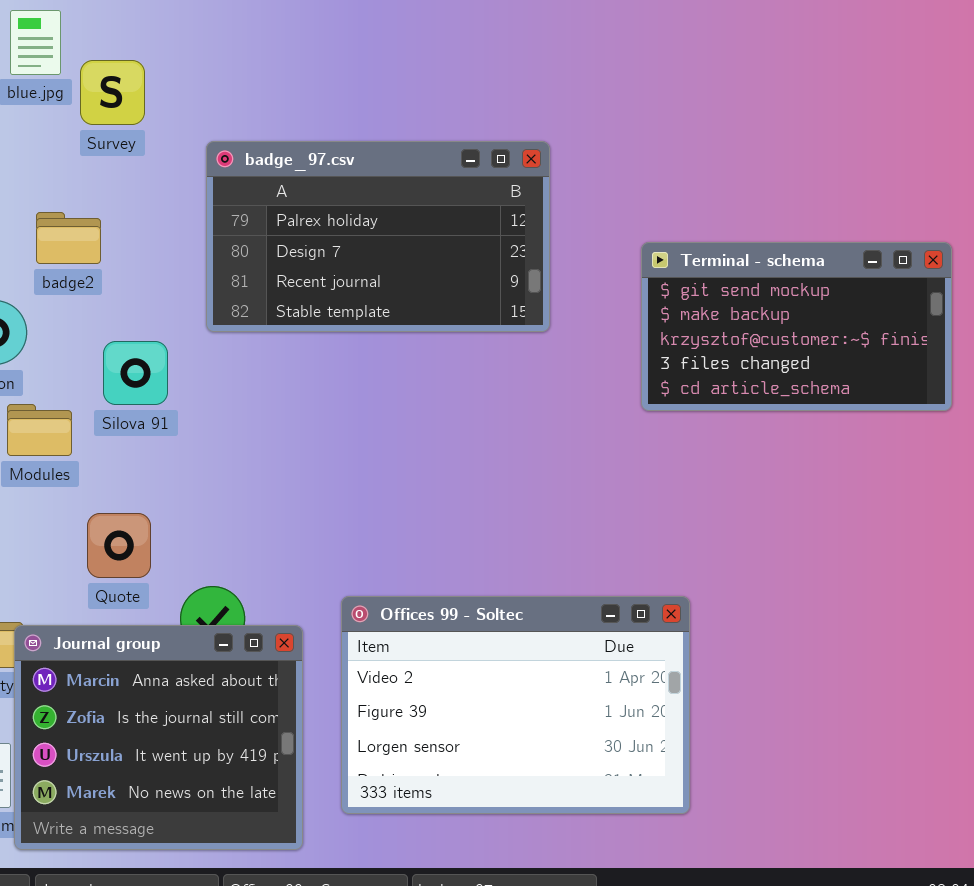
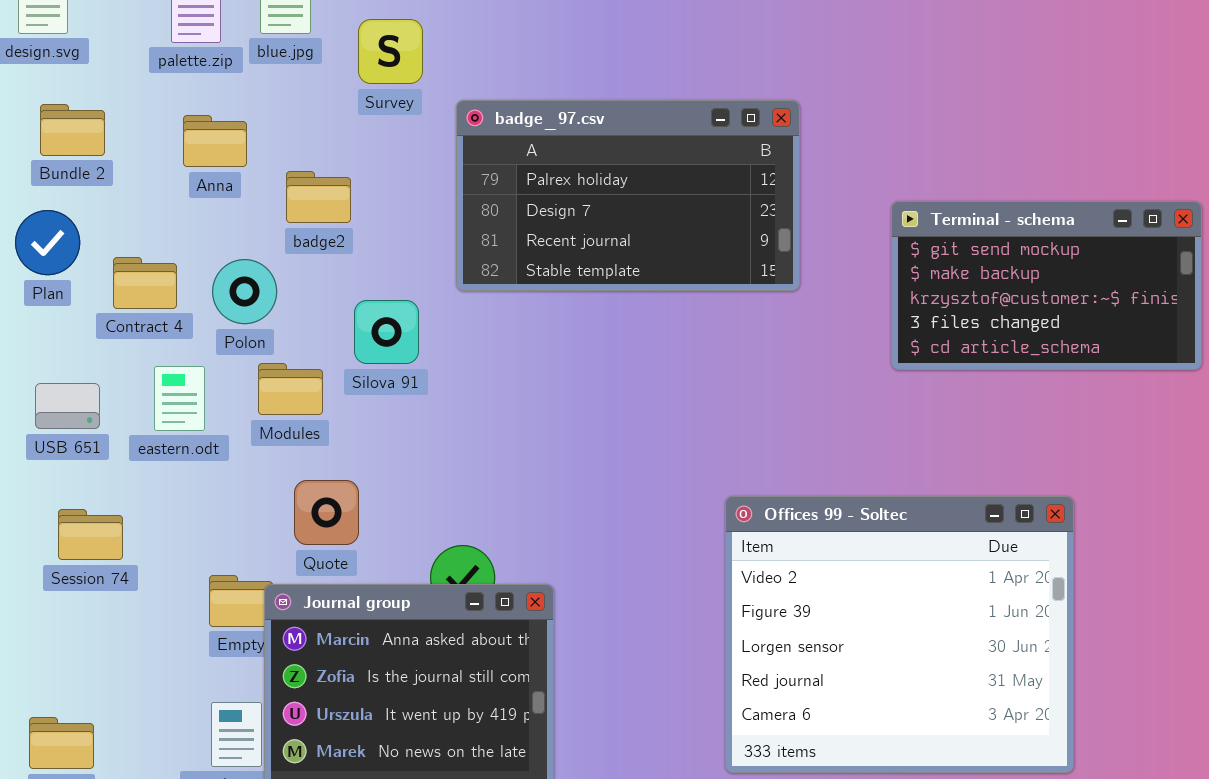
Survey: [80,60,145,125] -> [358,19,423,84], moved
Quote: [87,513,151,578] -> [294,480,359,545], moved
Offices 99 - Soltec: [341,596,690,814] -> [725,496,1074,773], moved, resized

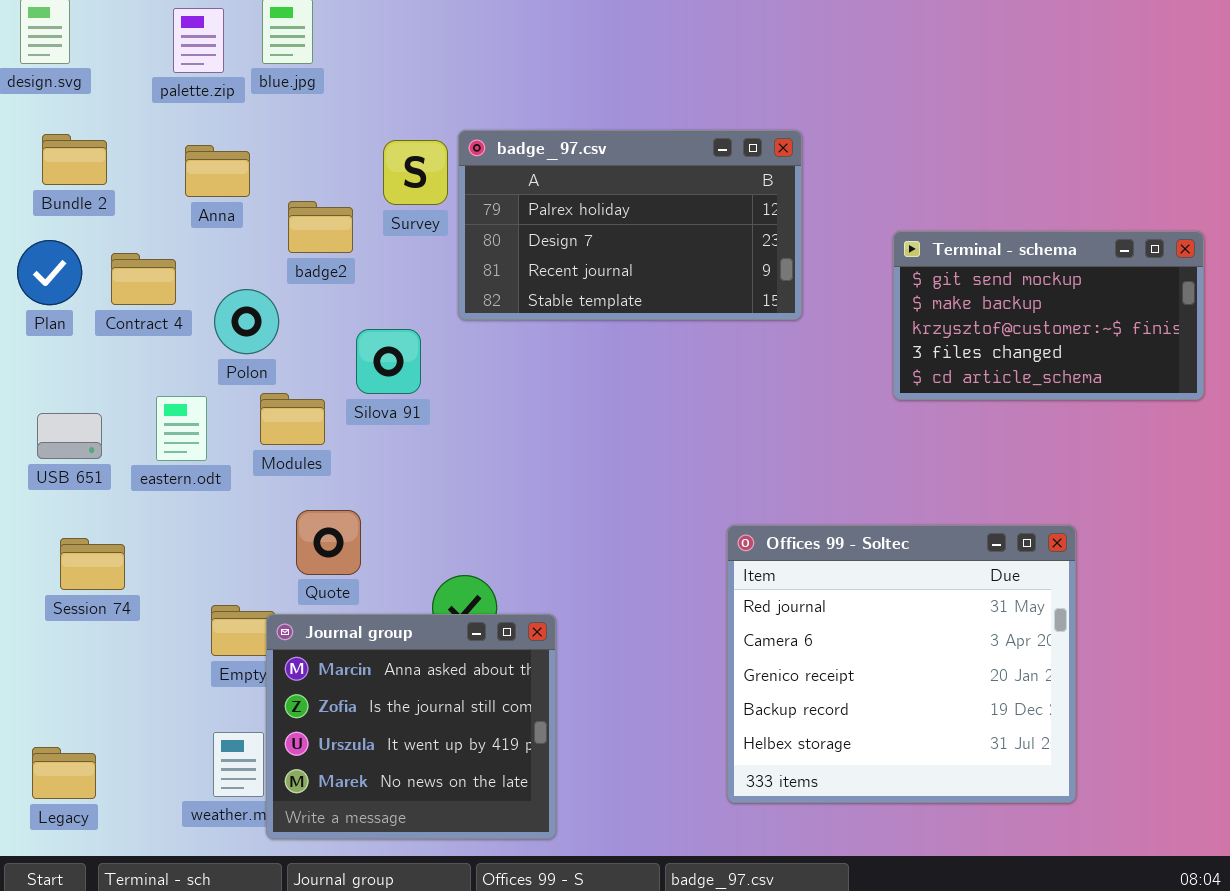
Survey: [358,19,423,84] -> [383,140,448,205], moved
Contract 4: [113,257,177,309] -> [111,253,176,305], moved
Offices 99 - Soltec: [725,496,1074,773] -> [727,525,1076,803], scrolled down 3 rows

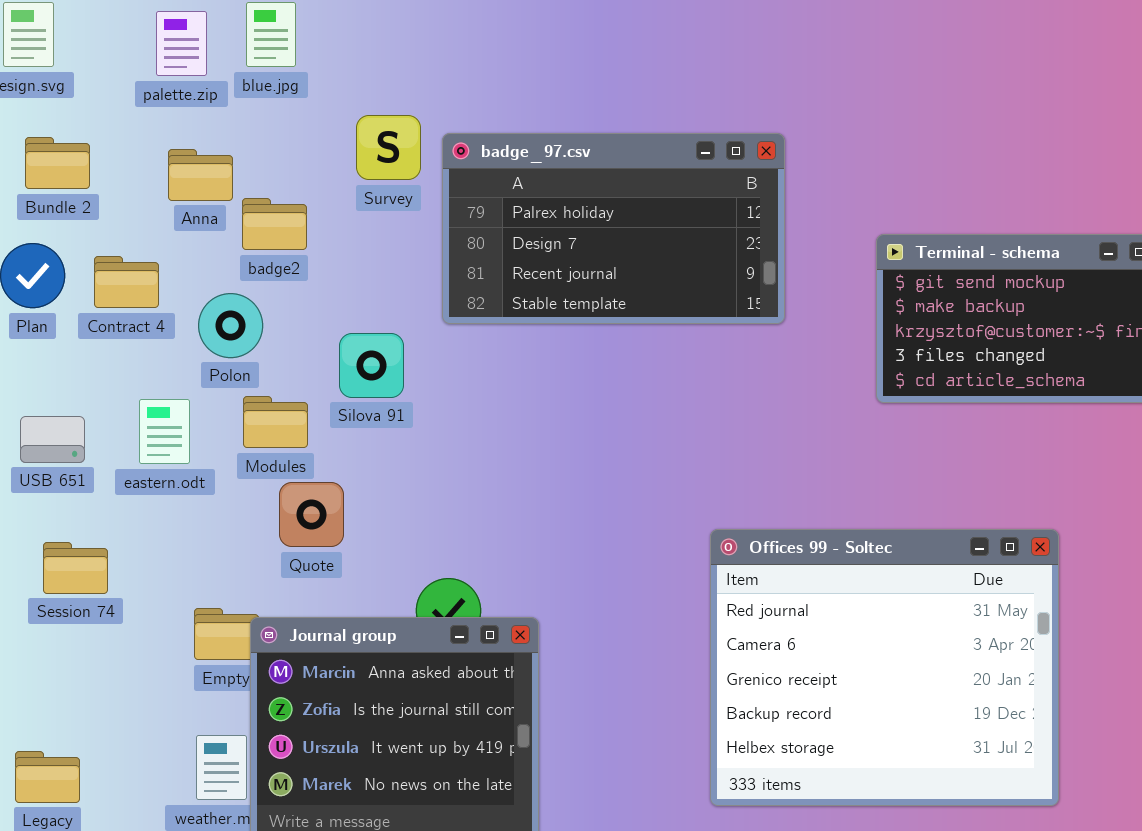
Survey: [383,140,448,205] -> [356,115,421,180], moved
badge2: [288,201,353,253] -> [242,198,307,250], moved
Quote: [296,510,361,575] -> [279,482,344,547], moved

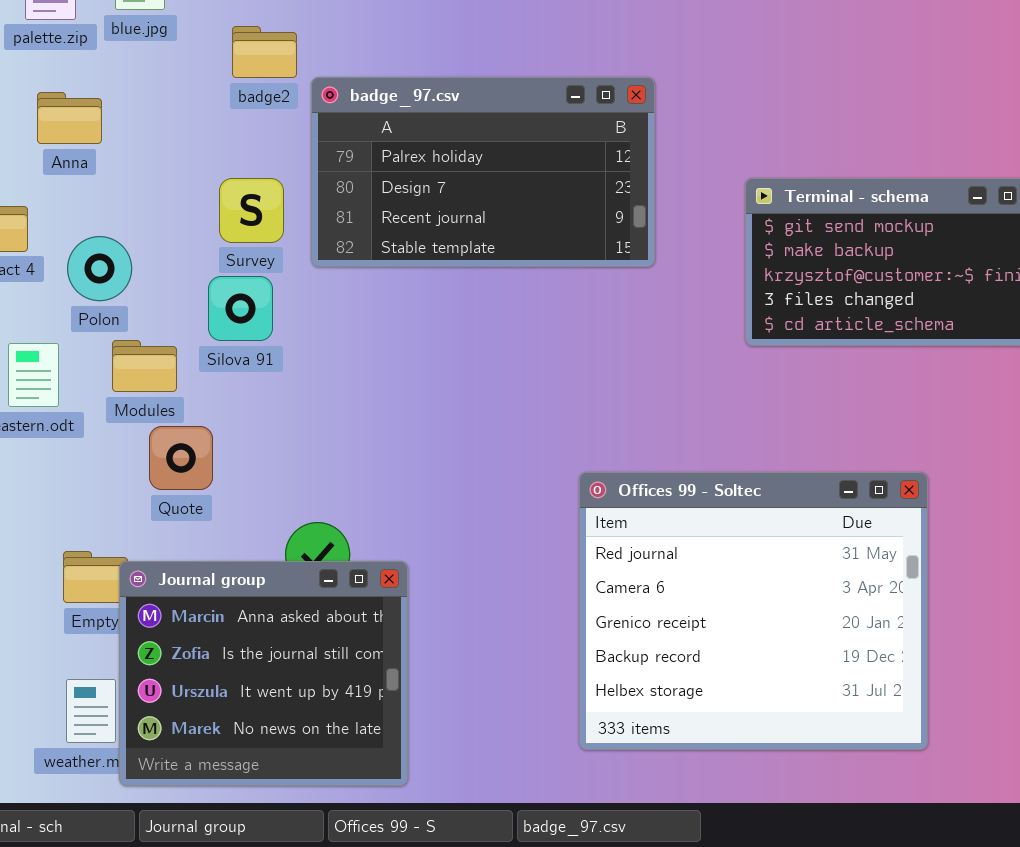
Survey: [356,115,421,180] -> [219,178,284,243], moved
badge2: [242,198,307,250] -> [232,26,297,78], moved

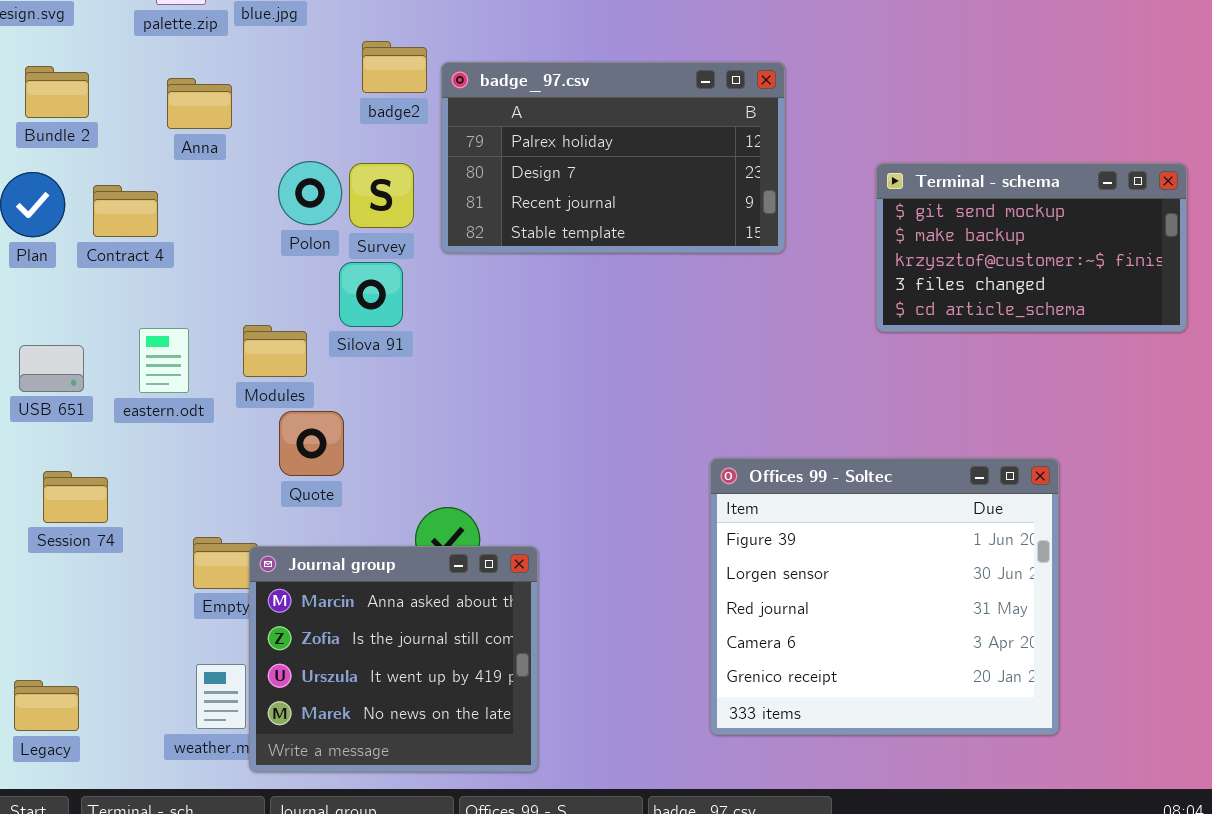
badge2: [232,26,297,78] -> [362,41,427,93], moved
Polon: [67,236,132,301] -> [278,161,342,225], moved
Offices 99 - Soltec: [579,472,928,750] -> [710,458,1059,735], scrolled up 2 rows

